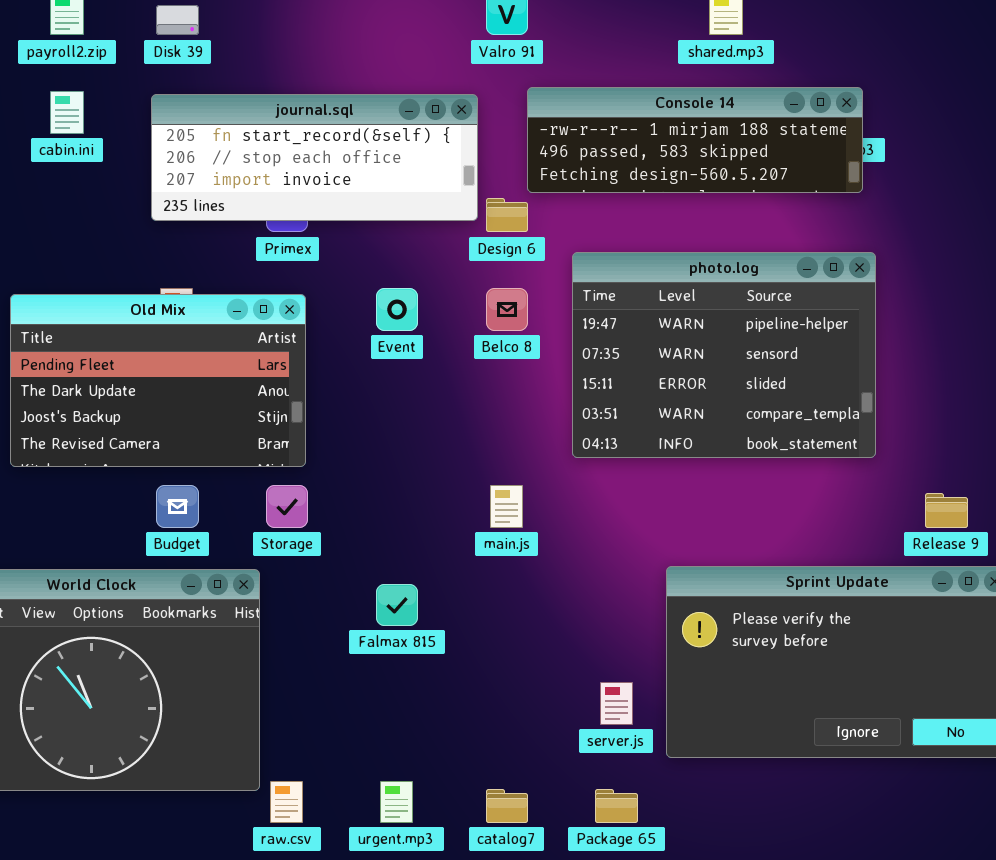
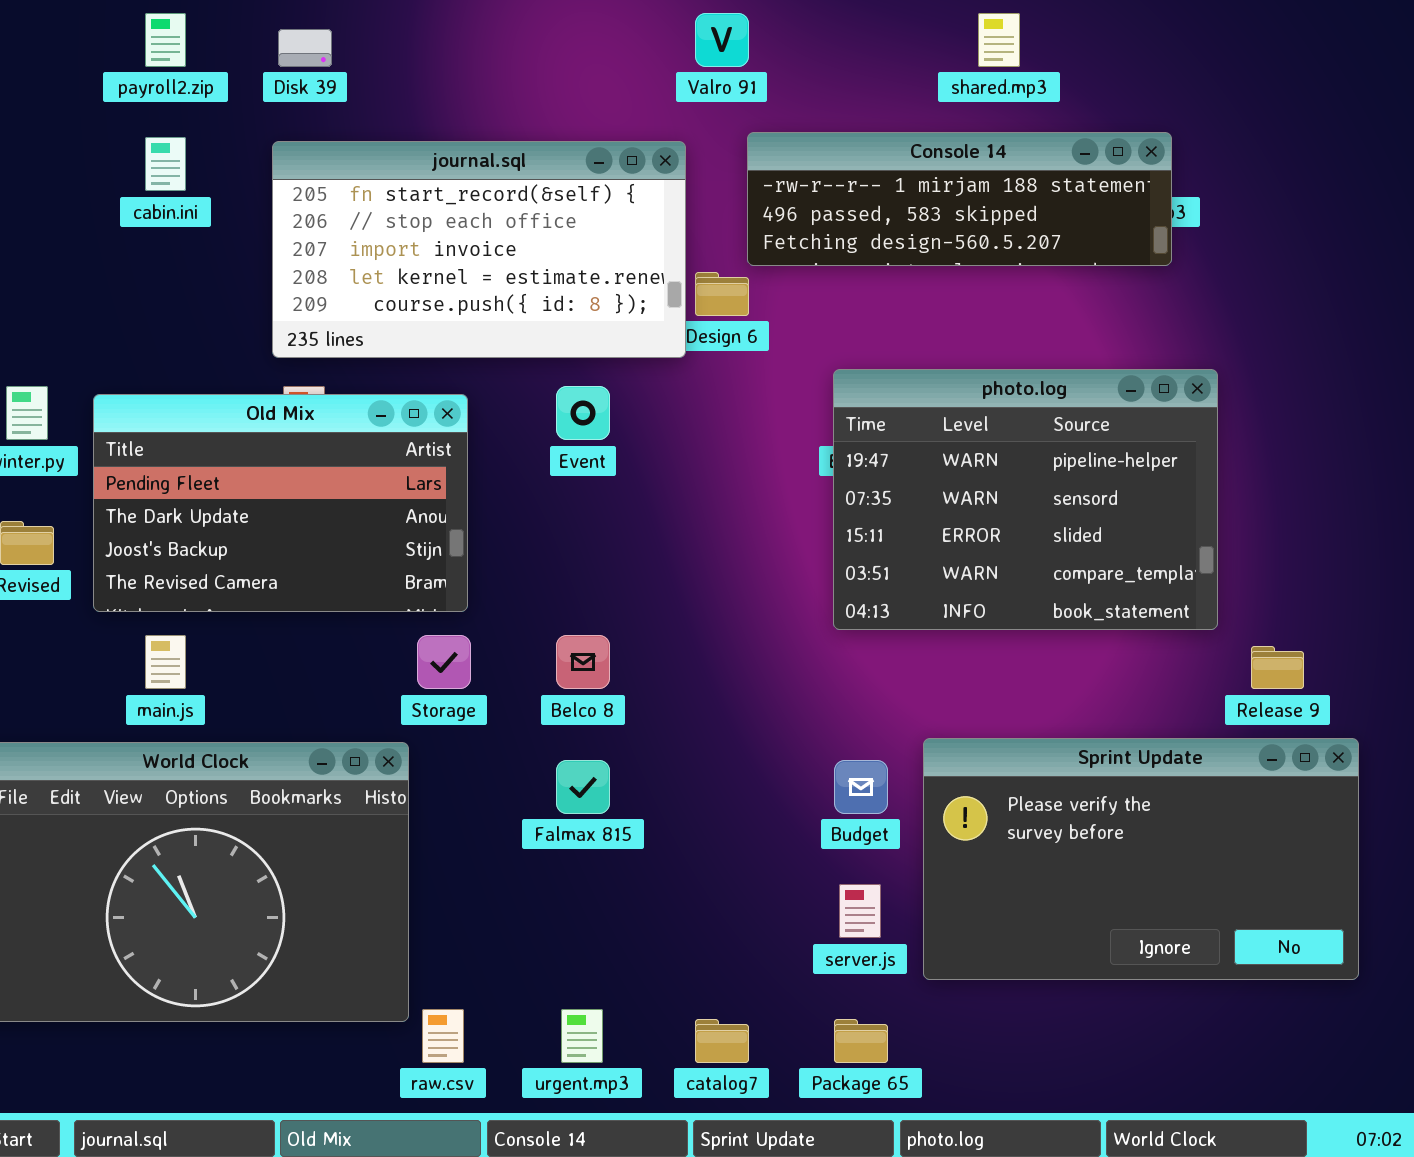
journal.sql: [151,94,478,221] -> [272,141,686,358], resized
photo.log: [572,252,876,458] -> [833,369,1218,630], moved
Belco 8: [486,288,528,331] -> [556,635,610,689], moved
Budget: [156,485,199,528] -> [834,760,888,814], moved
main.js: [490,485,523,528] -> [145,635,186,689], moved

